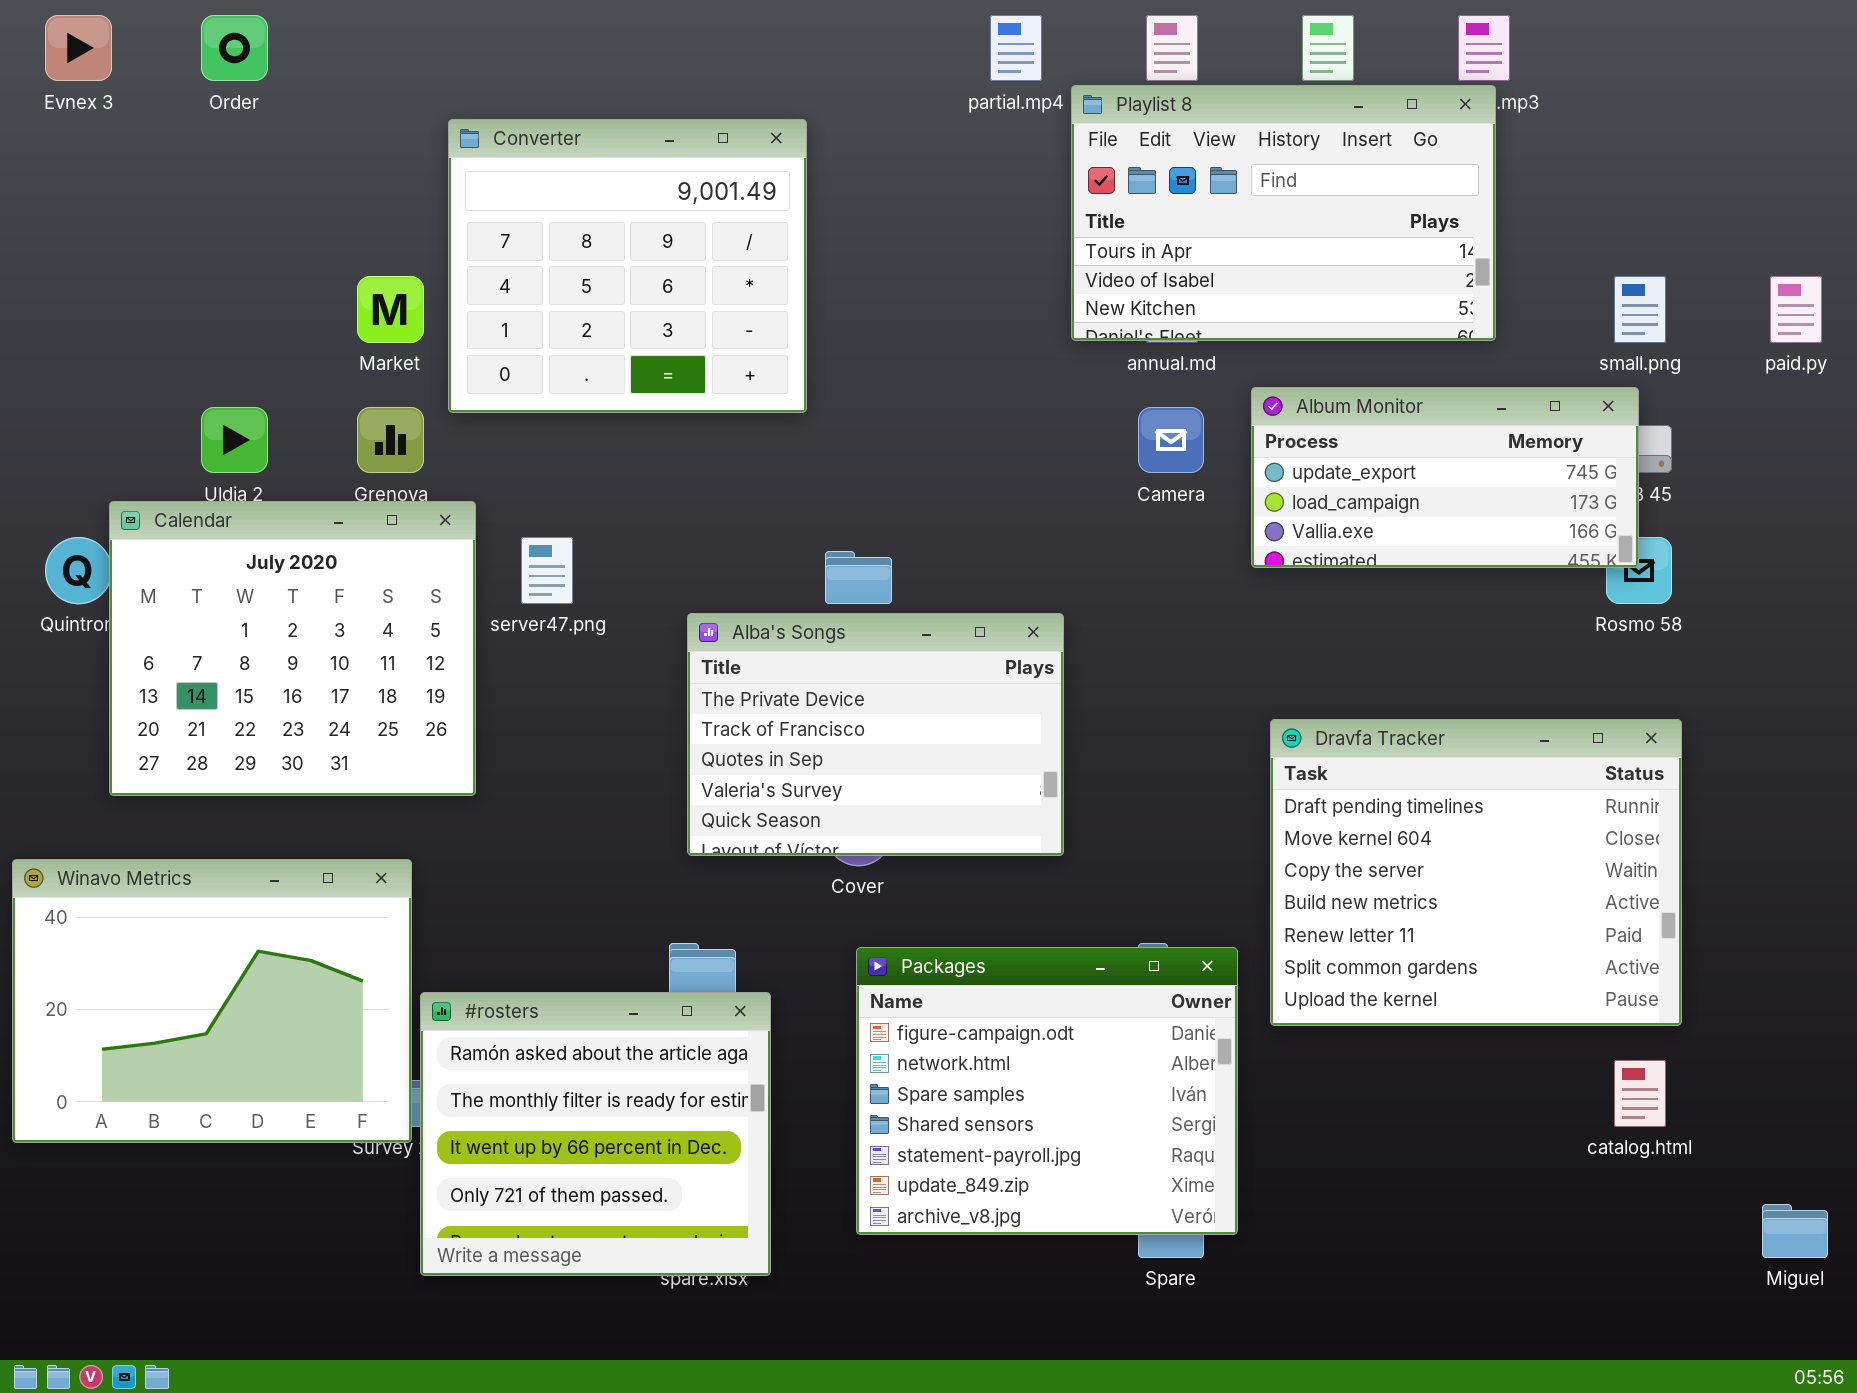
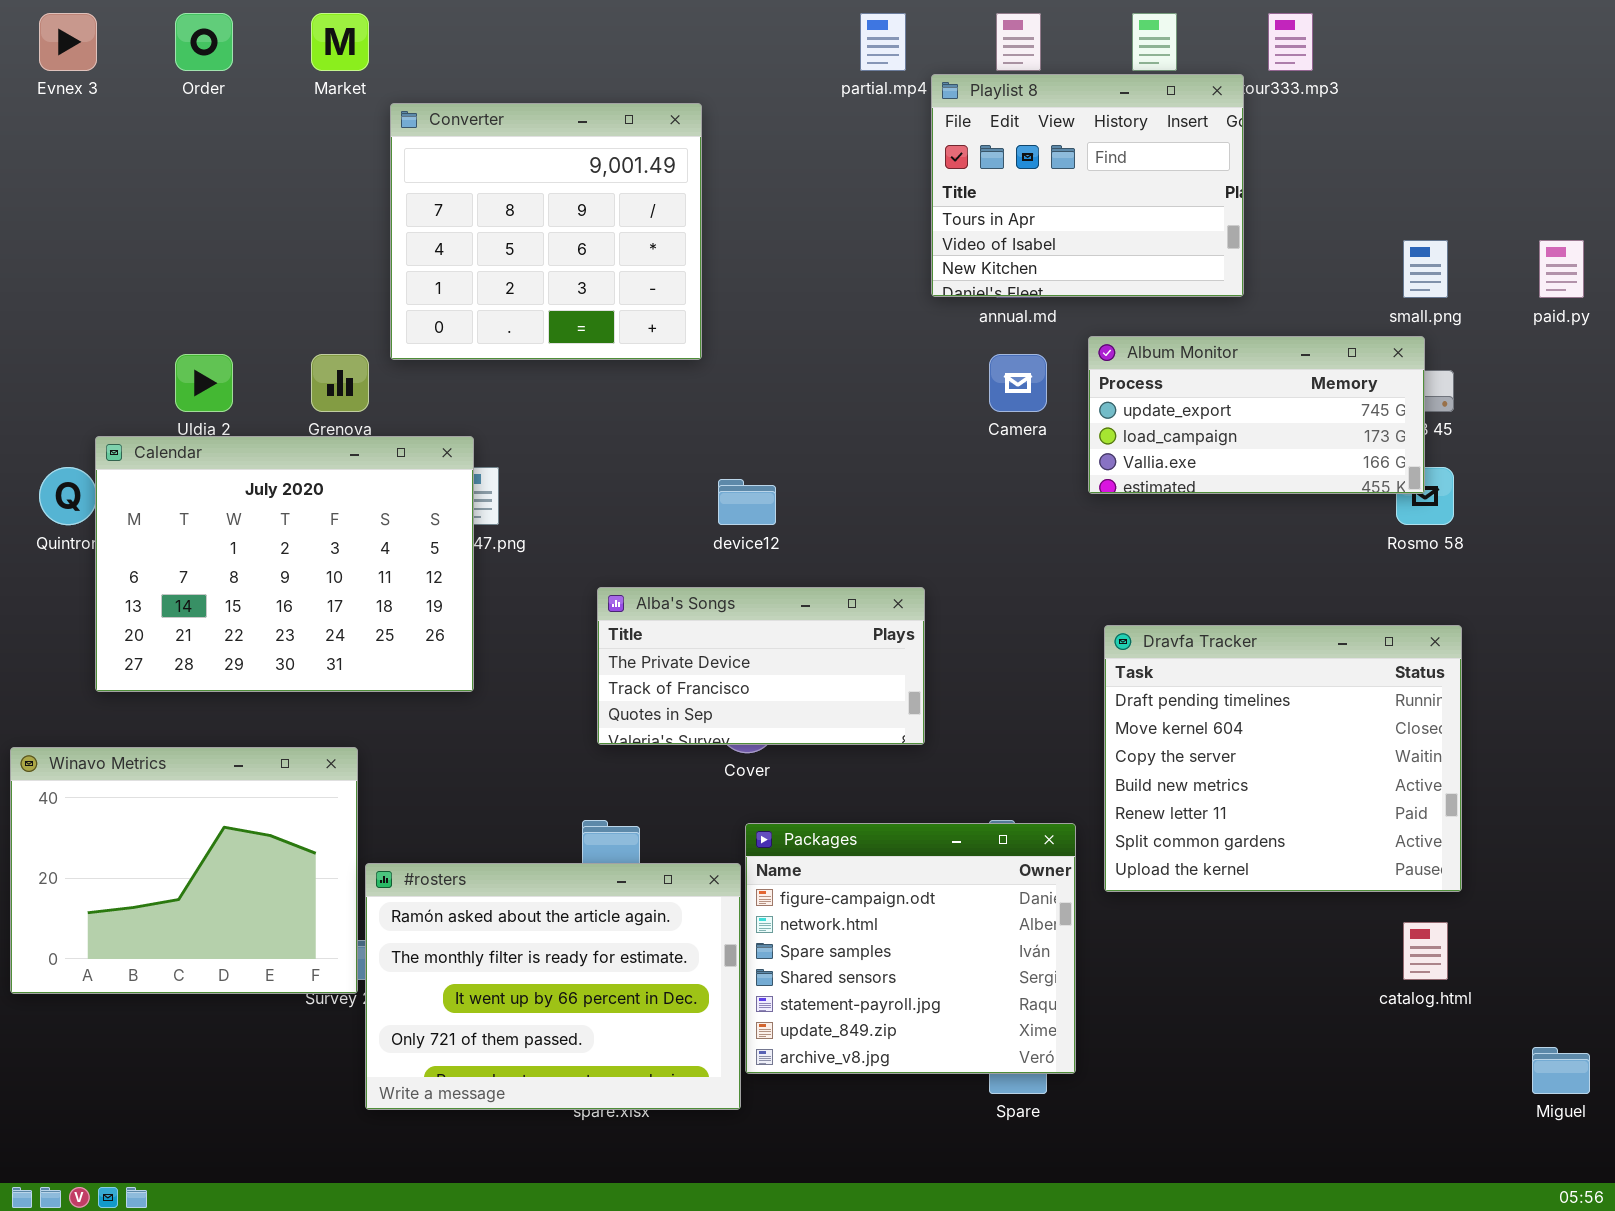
Playlist 8: [1071,85,1496,341] -> [931,74,1244,297], resized
Market: [357,276,424,343] -> [311,13,369,71], moved
Calendar: [109,501,476,796] -> [95,436,474,692], resized
Alba's Songs: [687,613,1064,856] -> [597,587,925,745], resized
#rosters: [420,992,771,1276] -> [365,863,741,1110], resized

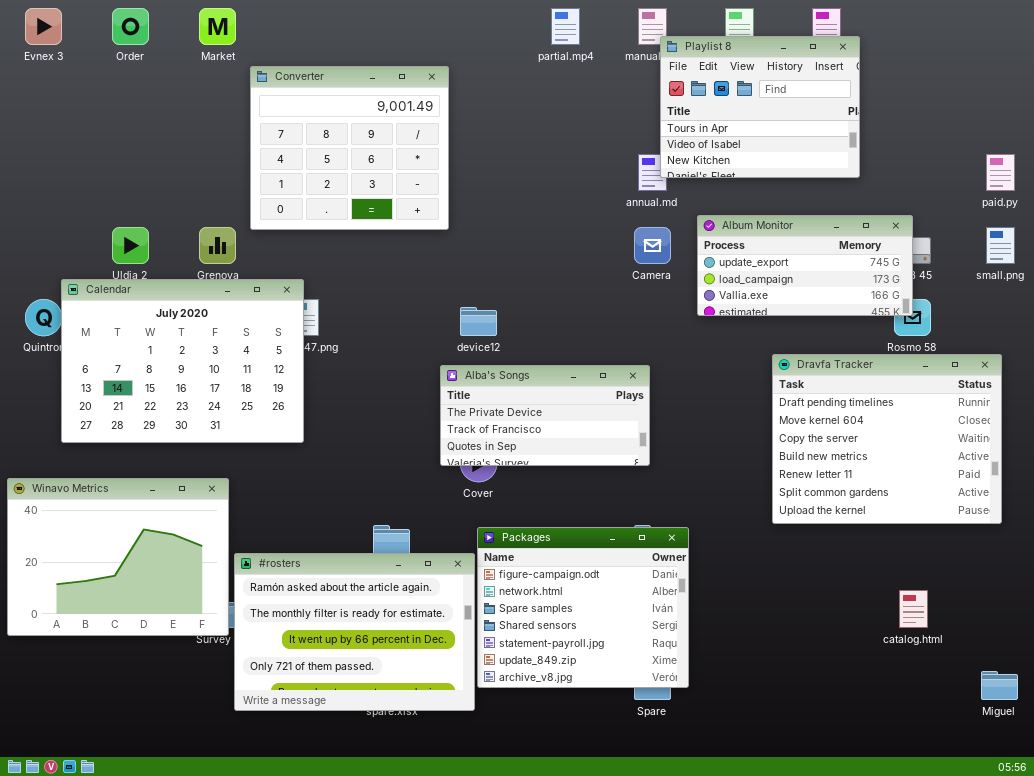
Playlist 8: [931,74,1244,297] -> [660,36,860,178], moved
small.png: [1403,240,1448,298] -> [986,227,1015,264], moved
Alba's Songs: [597,587,925,745] -> [440,365,650,466], moved
Dravfa Tracker: [1104,625,1462,892] -> [772,354,1002,524], moved

